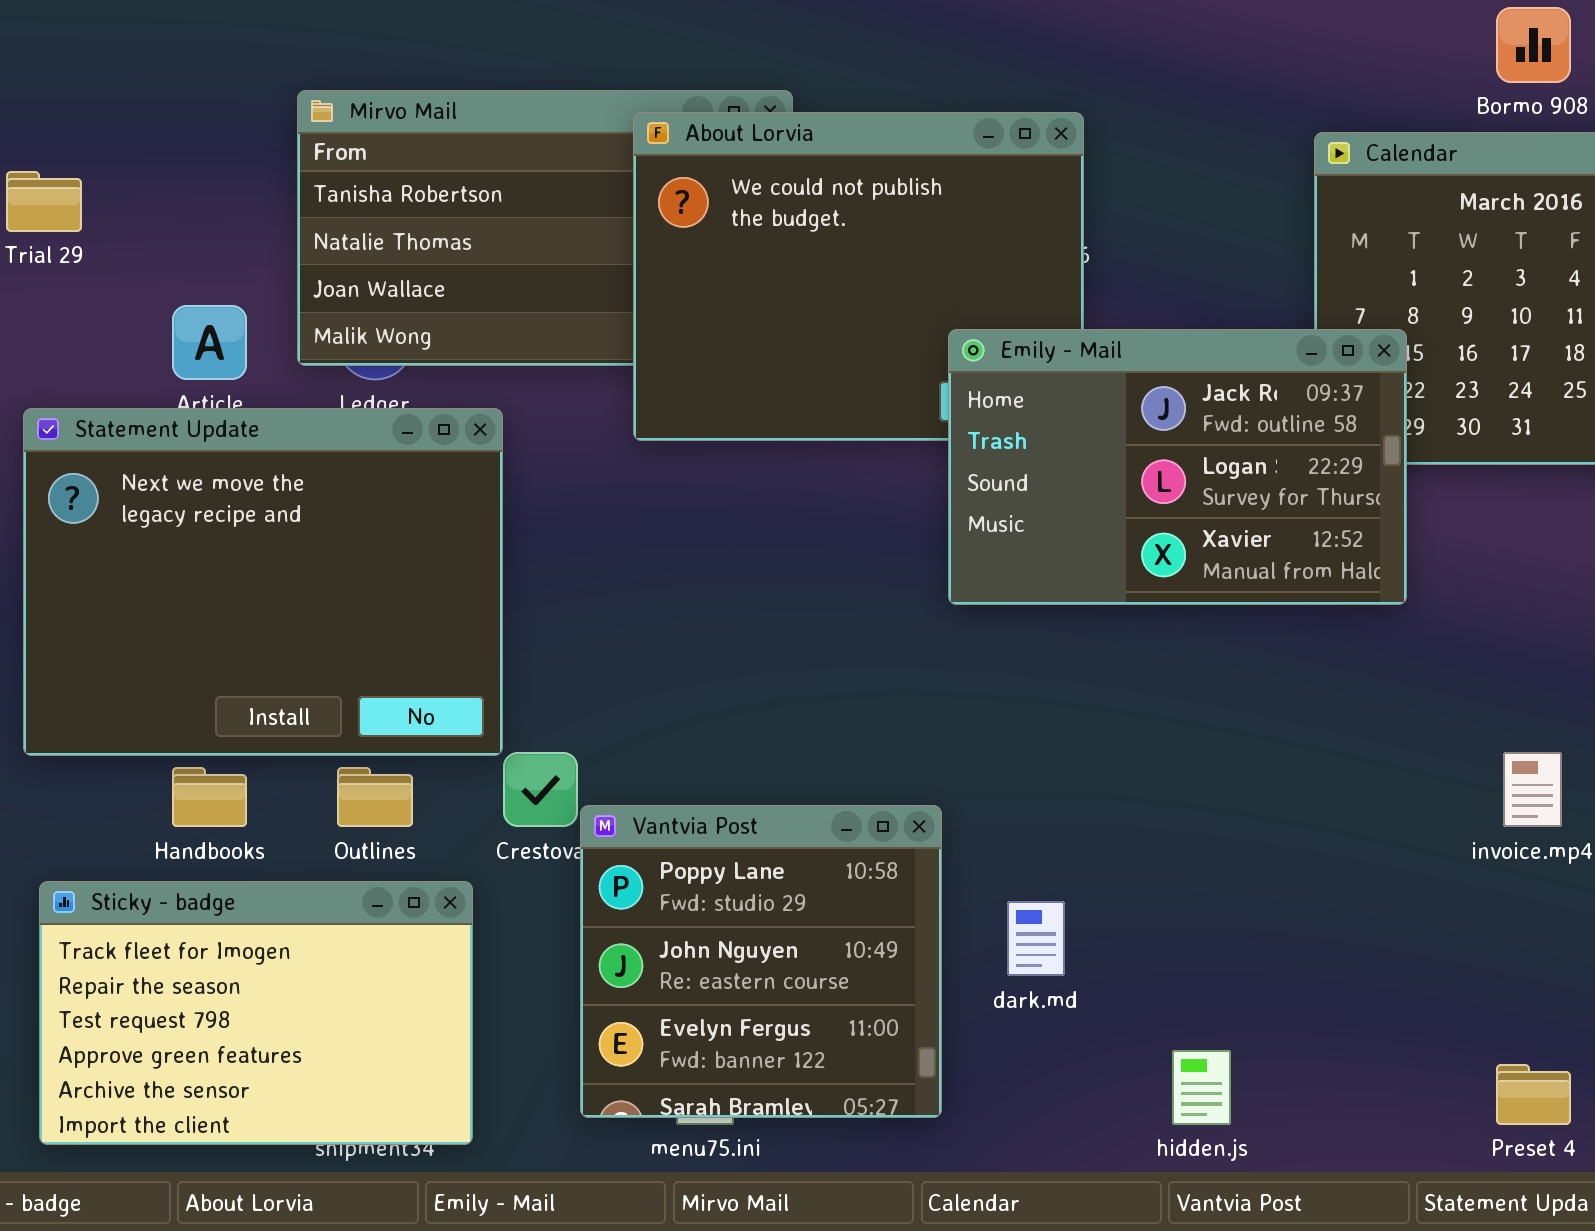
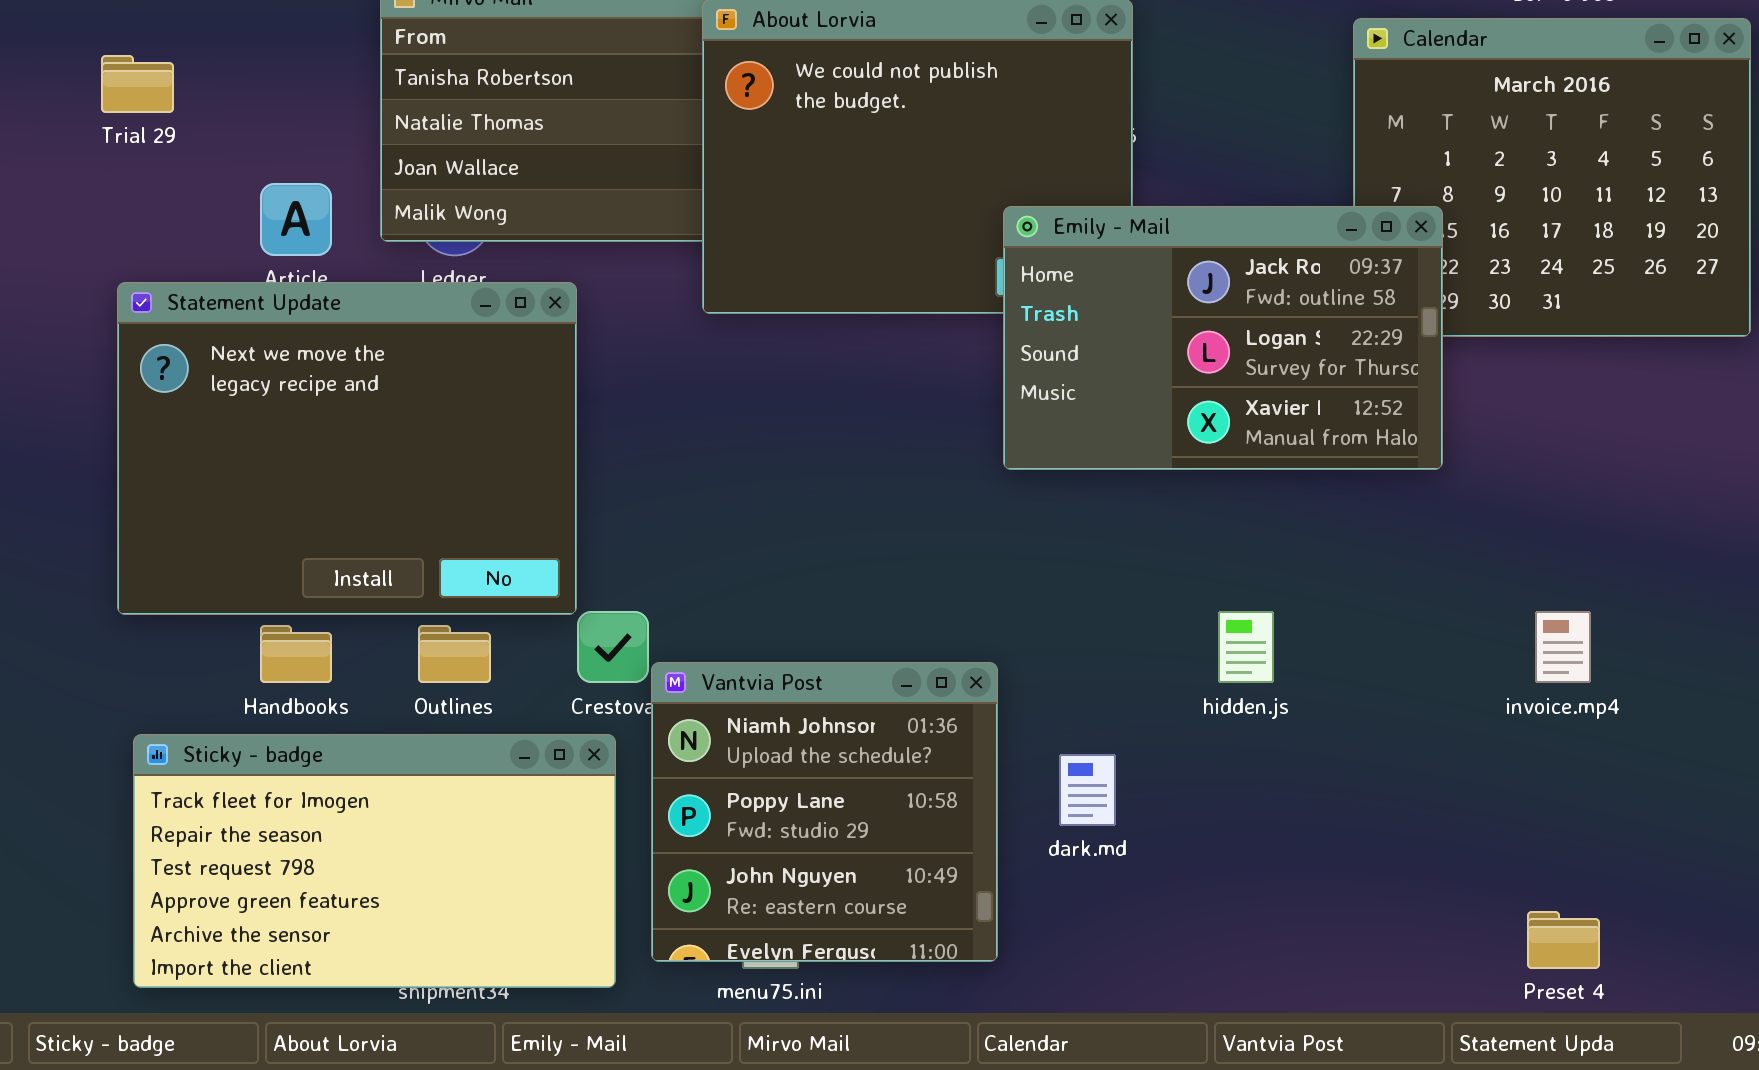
Vantvia Post: [580,805,942,1118] -> [651,662,998,962], scrolled up 1 row
Sticky - badge: [39,881,473,1145] -> [133,734,616,988], resized
hidden.js: [1172,1050,1231,1125] -> [1218,611,1274,683], moved

